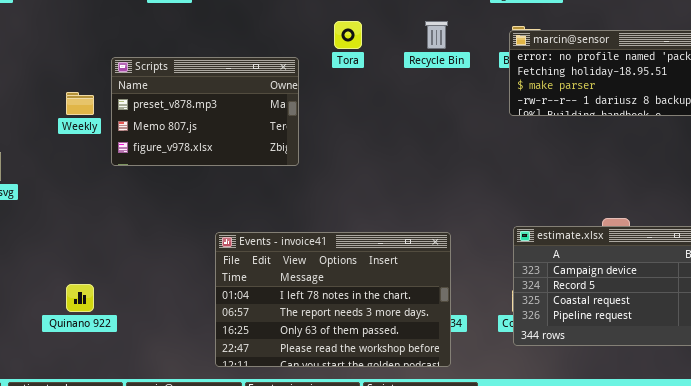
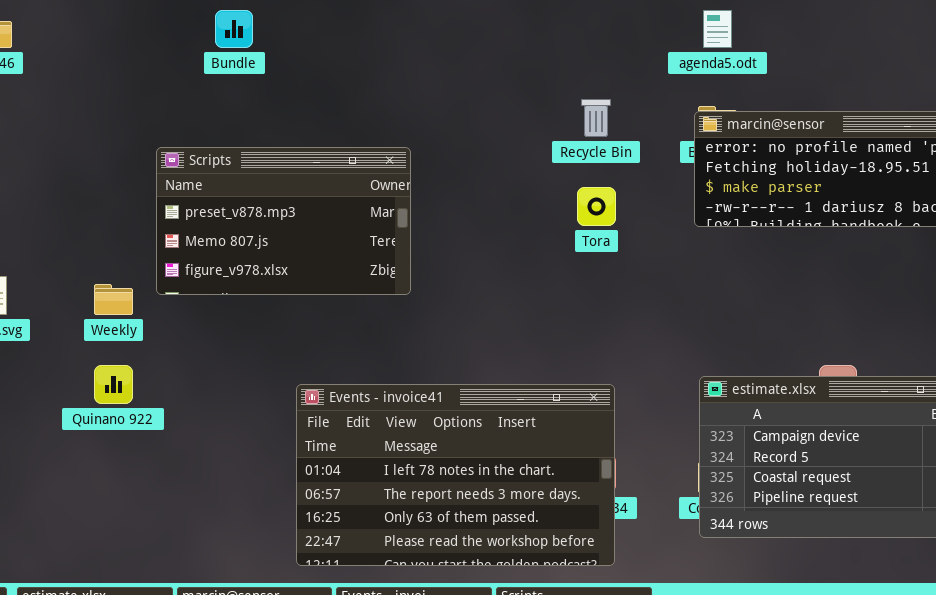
Tora: [334,21,362,49] -> [577,187,616,226], moved
Weekly: [66,92,94,115] -> [94,284,133,315], moved
Quinano 922: [66,284,94,312] -> [94,365,133,404], moved

